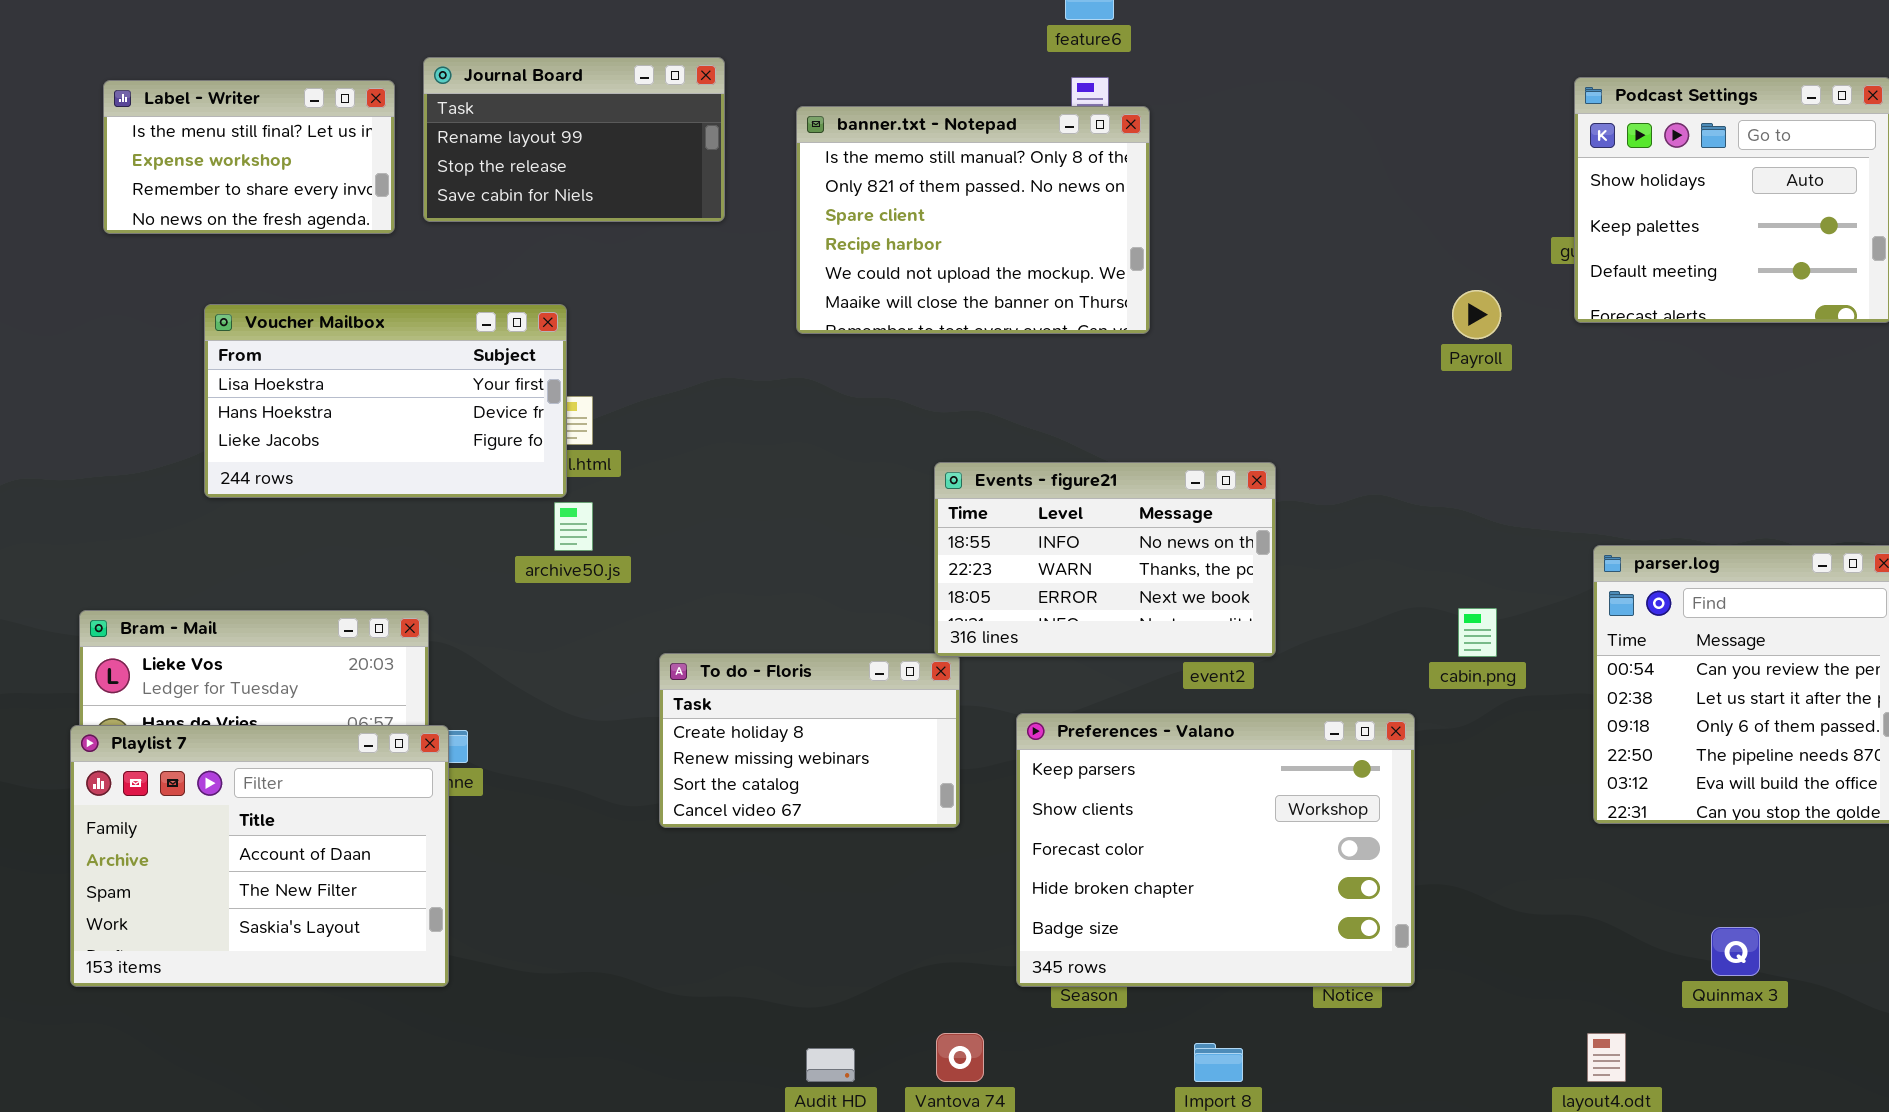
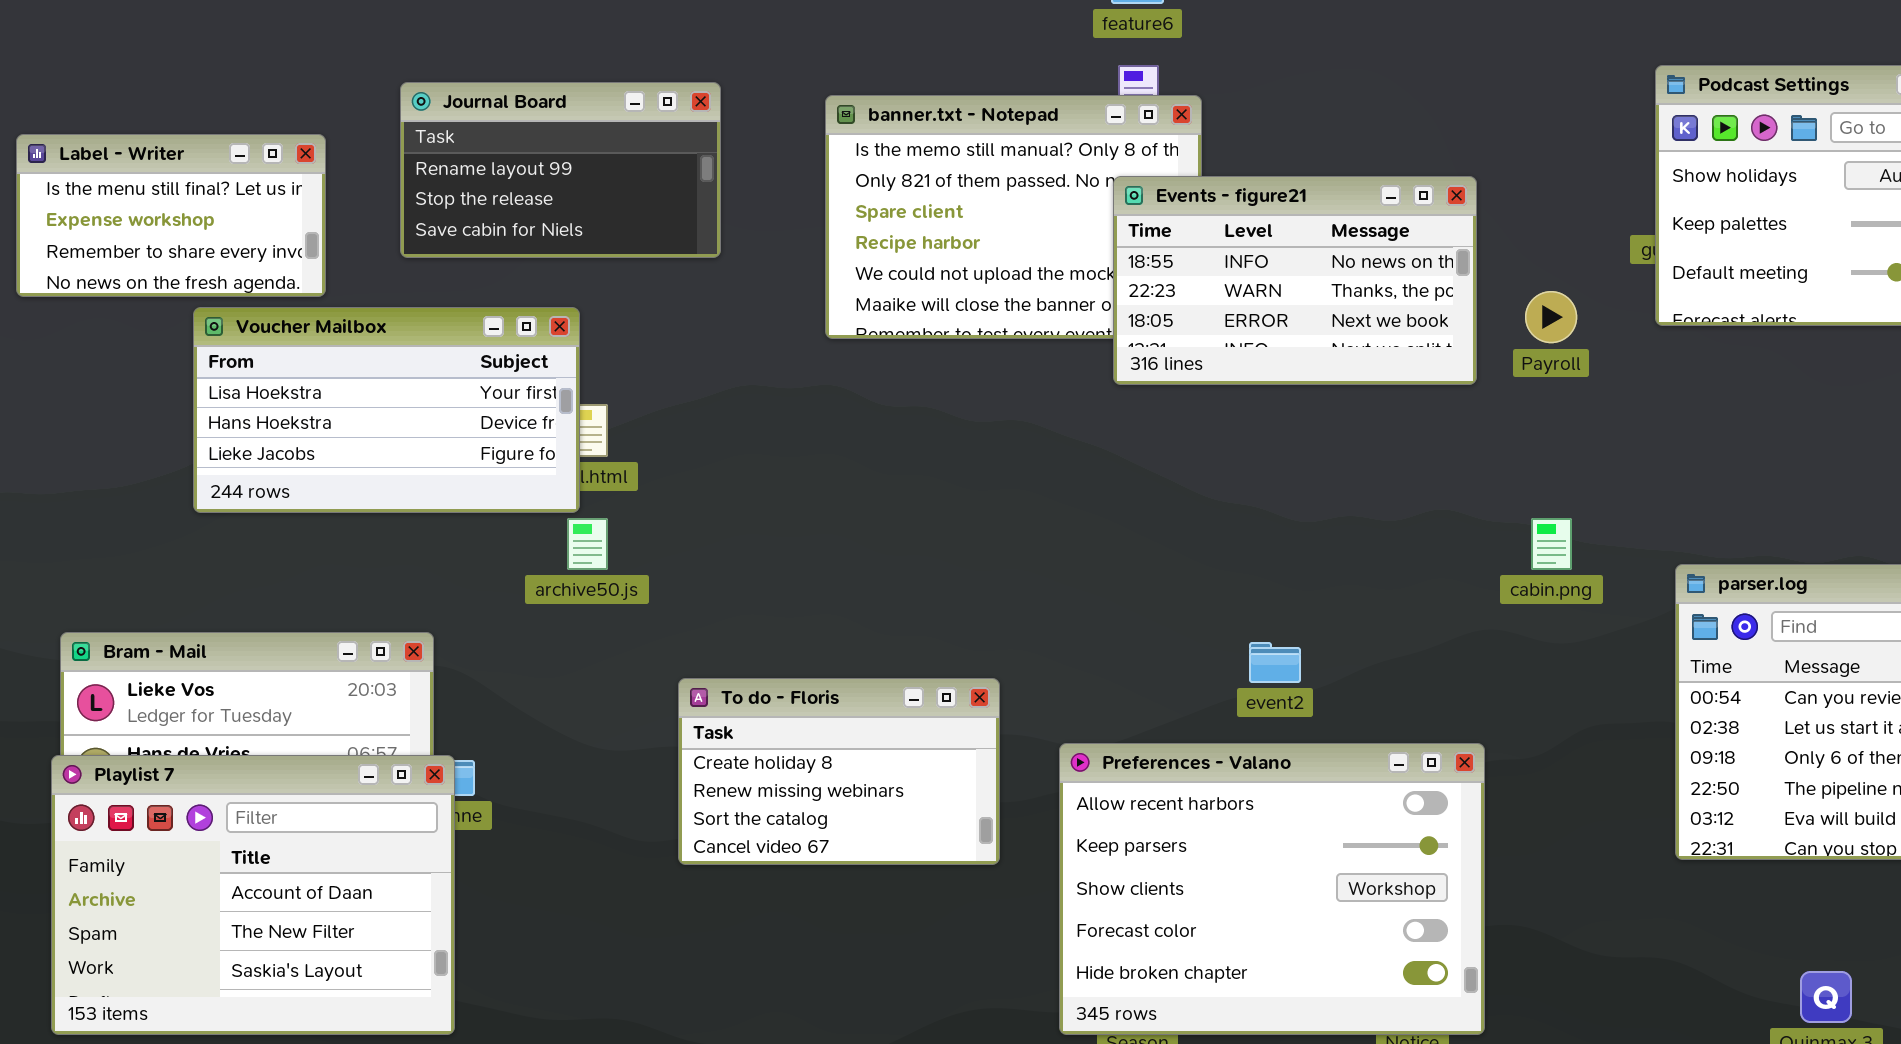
Journal Board: [423,57,725,222] -> [400,82,721,258], moved
Label - Writer: [103,80,395,234] -> [16,134,326,297], moved
Events - figure21: [934,462,1276,657] -> [1113,176,1477,385], moved
cabin.png: [1458,608,1497,657] -> [1531,518,1572,570], moved
Preferences - Valano: [1016,713,1415,987] -> [1059,743,1485,1035], scrolled up 1 row

